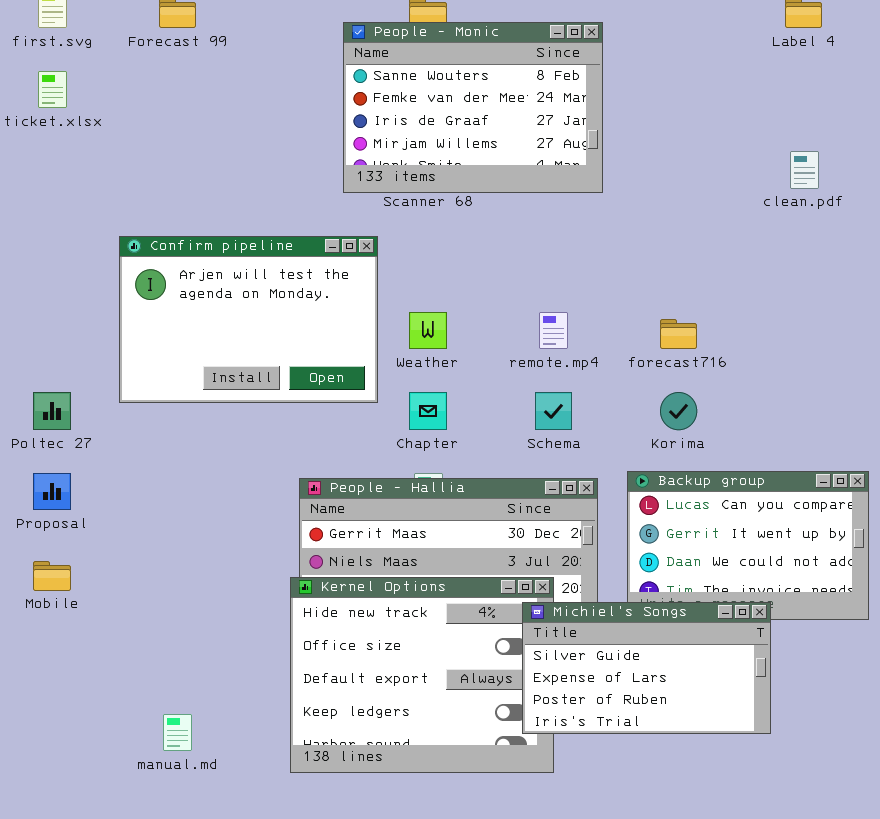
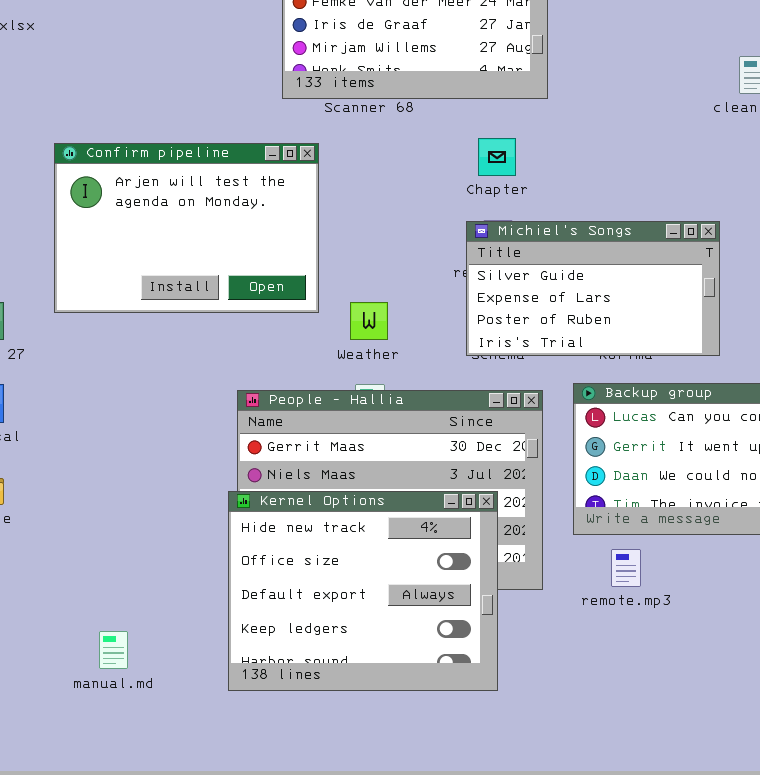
Weather: [409,312,447,349] -> [350,302,388,340], moved
Chapter: [409,392,447,430] -> [478,138,516,176], moved
Michiel's Songs: [522,602,771,734] -> [466,221,720,356], moved

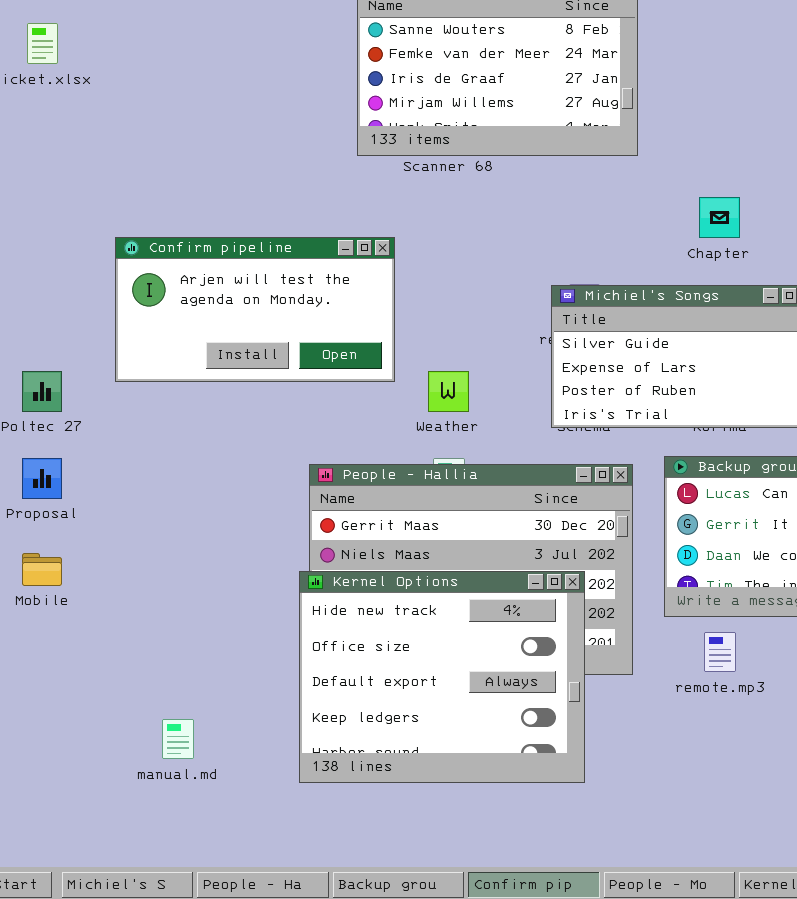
Chapter: [478,138,516,176] -> [699,197,740,238], moved
Confirm pipeline: [54,143,319,313] -> [115,237,395,382], resized

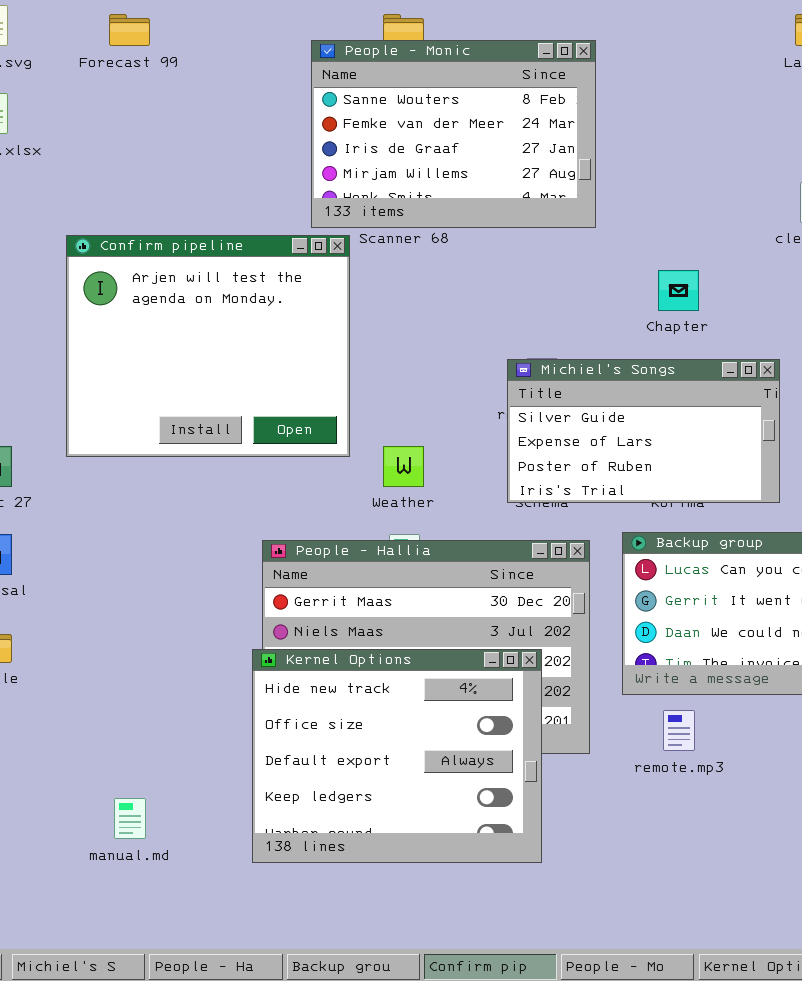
Confirm pipeline: [115,237,395,382] -> [66,235,350,457], resized

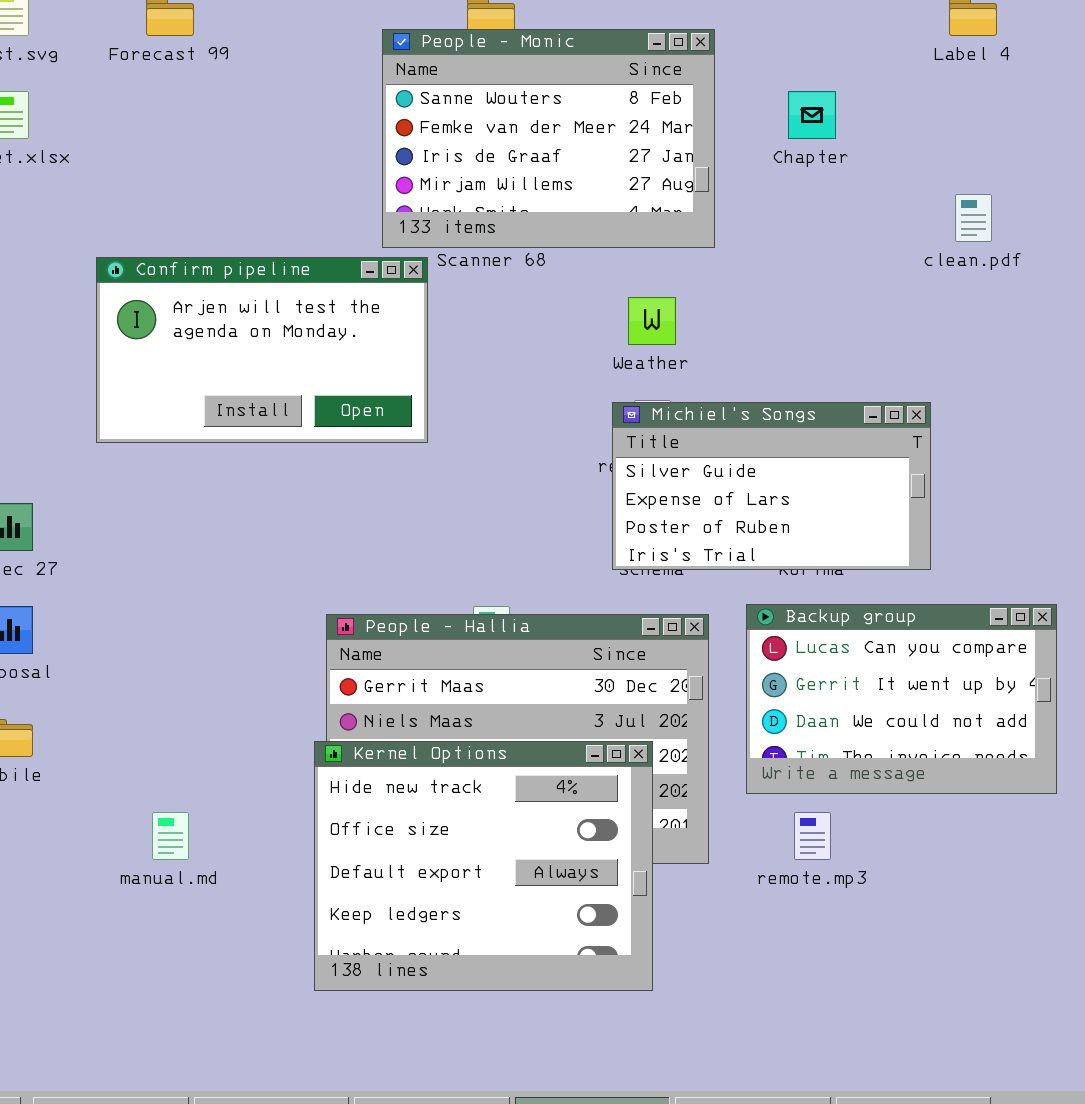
Confirm pipeline: [66,235,350,457] -> [96,257,428,443], resized
Chapter: [658,270,699,311] -> [788,91,836,139], moved
Weather: [383,446,424,487] -> [628,297,676,345], moved
manual.md: [114,798,146,839] -> [152,812,189,860], moved

